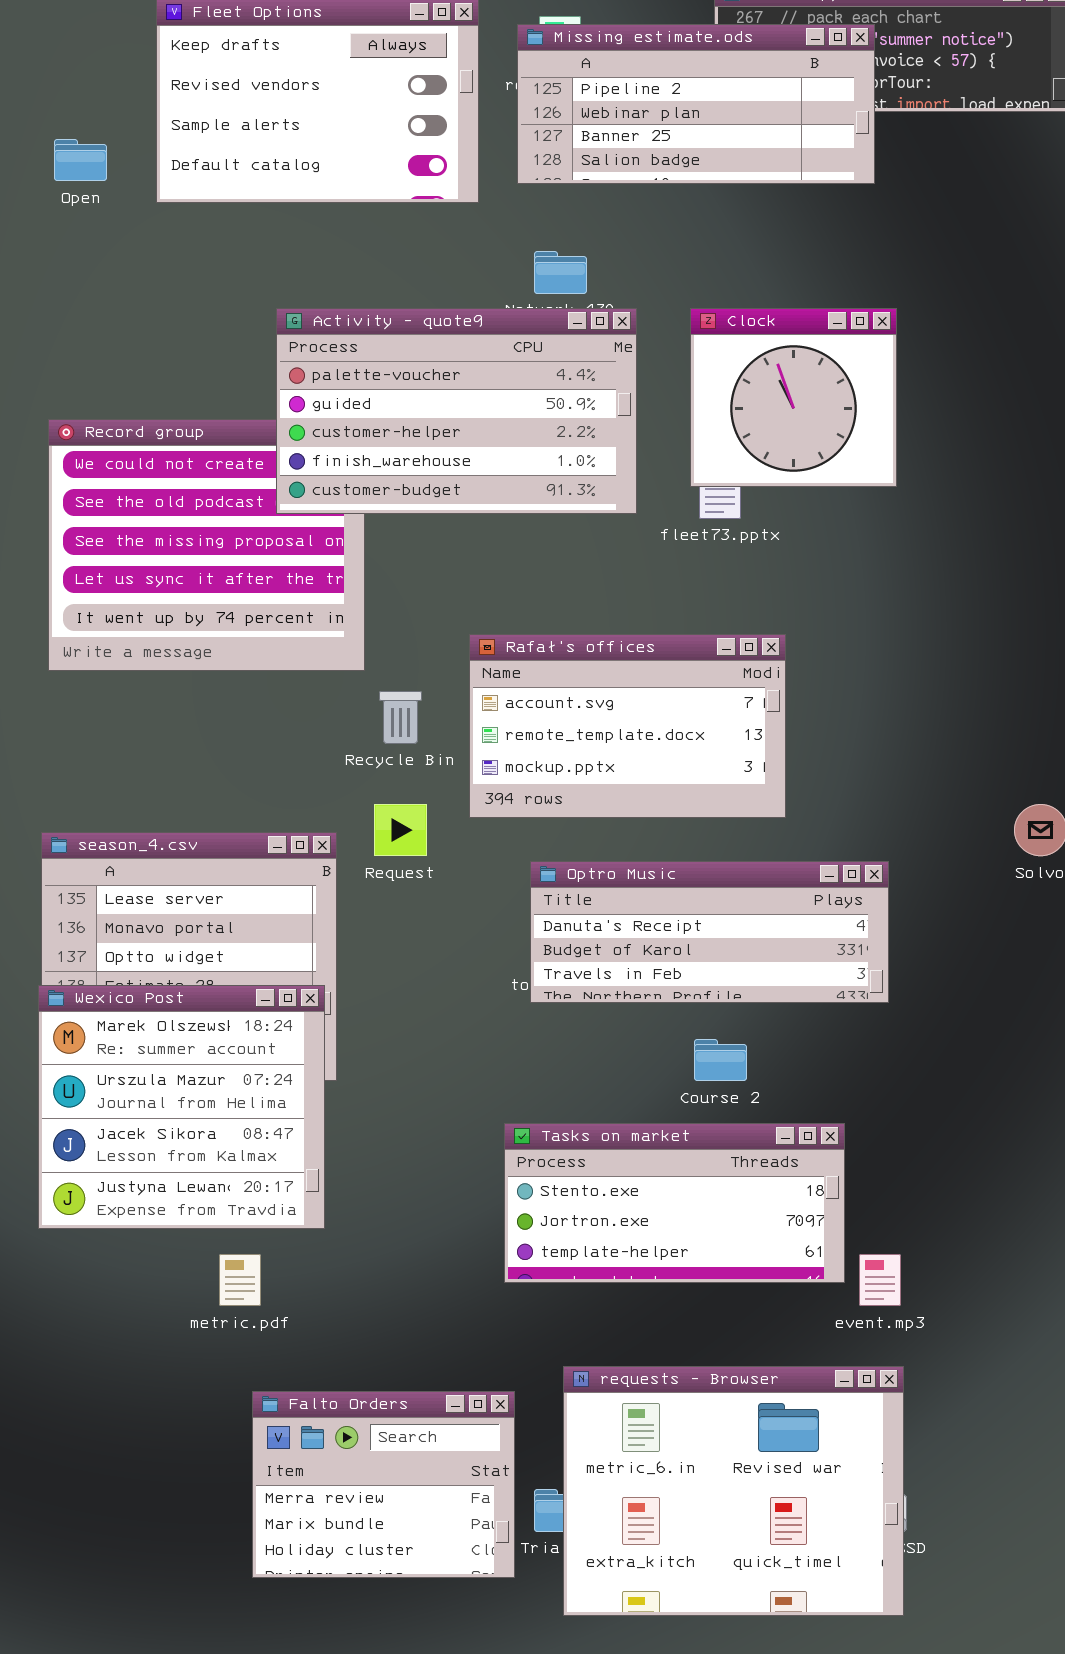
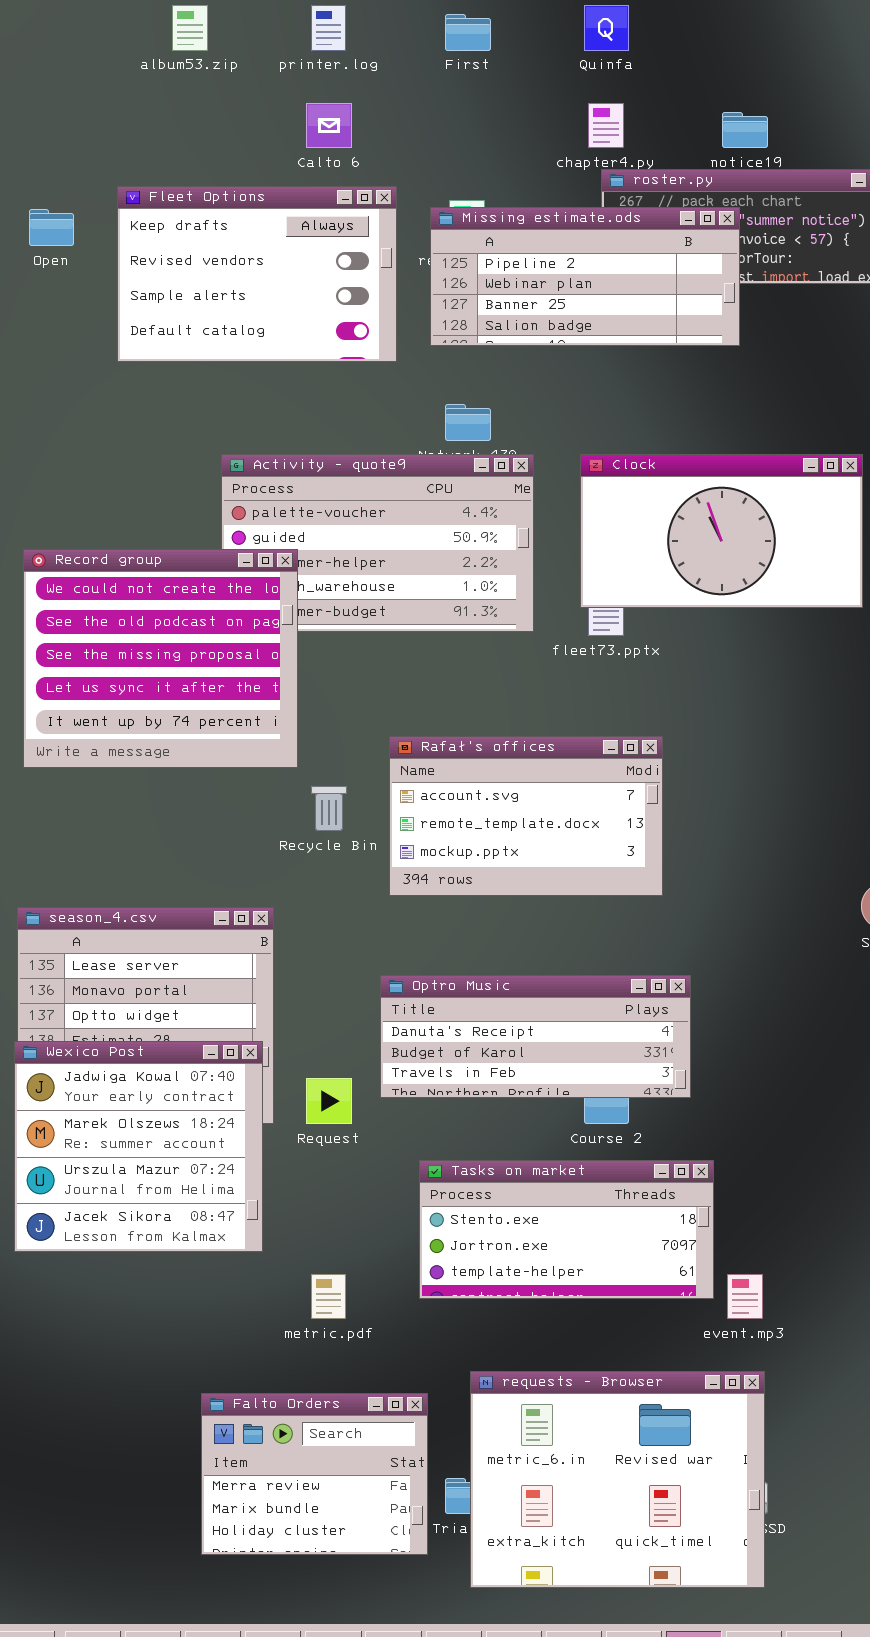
Open: [54,139,107,181] -> [29,209,74,246], moved
Clock: [690,308,897,487] -> [580,454,863,608], resized
Record group: [48,419,365,671] -> [23,549,298,768], raised
Request: [374,804,427,856] -> [306,1078,352,1124], moved
Optro Music: [530,861,889,1003] -> [380,975,691,1098], moved
Wexico Post: [38,985,325,1229] -> [14,1041,263,1252], scrolled up 1 row
metric.pdf: [219,1254,261,1306] -> [311,1274,346,1319], moved

